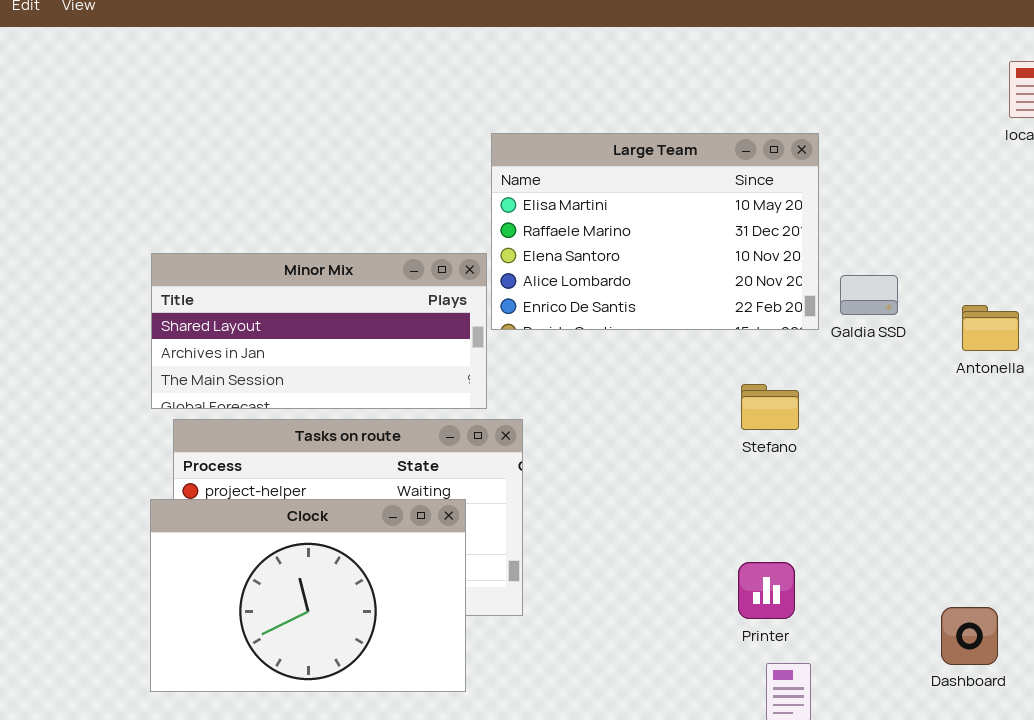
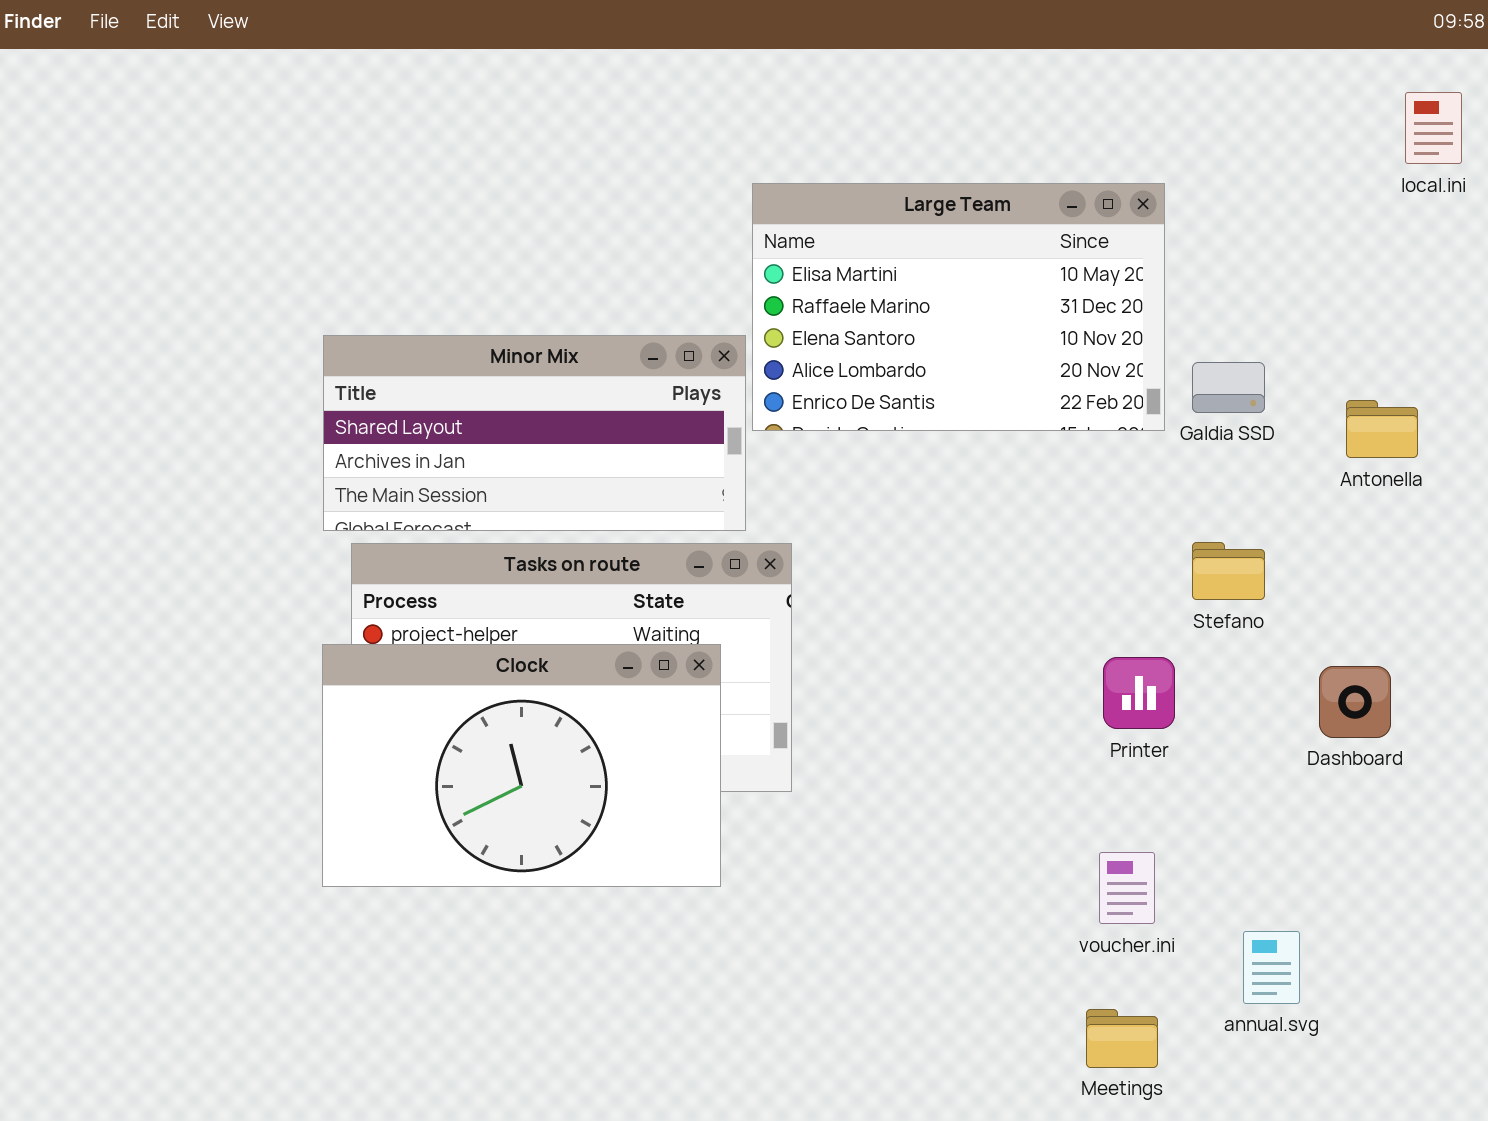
Stefano: [741,384,799,430] -> [1192,542,1265,600], moved
Printer: [738,562,795,619] -> [1103,657,1175,729], moved
Dashboard: [941,607,998,665] -> [1319,666,1391,738], moved

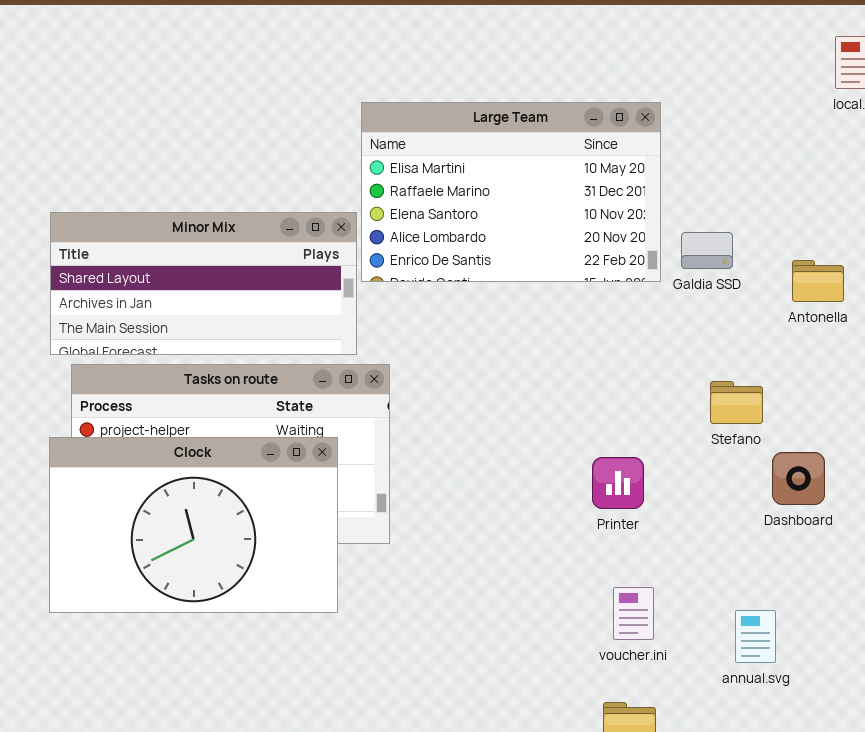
Stefano: [1192,542,1265,600] -> [710,381,763,424], moved
Printer: [1103,657,1175,729] -> [592,457,644,509], moved
annual.svg: [1243,931,1300,1004] -> [735,610,776,663], moved

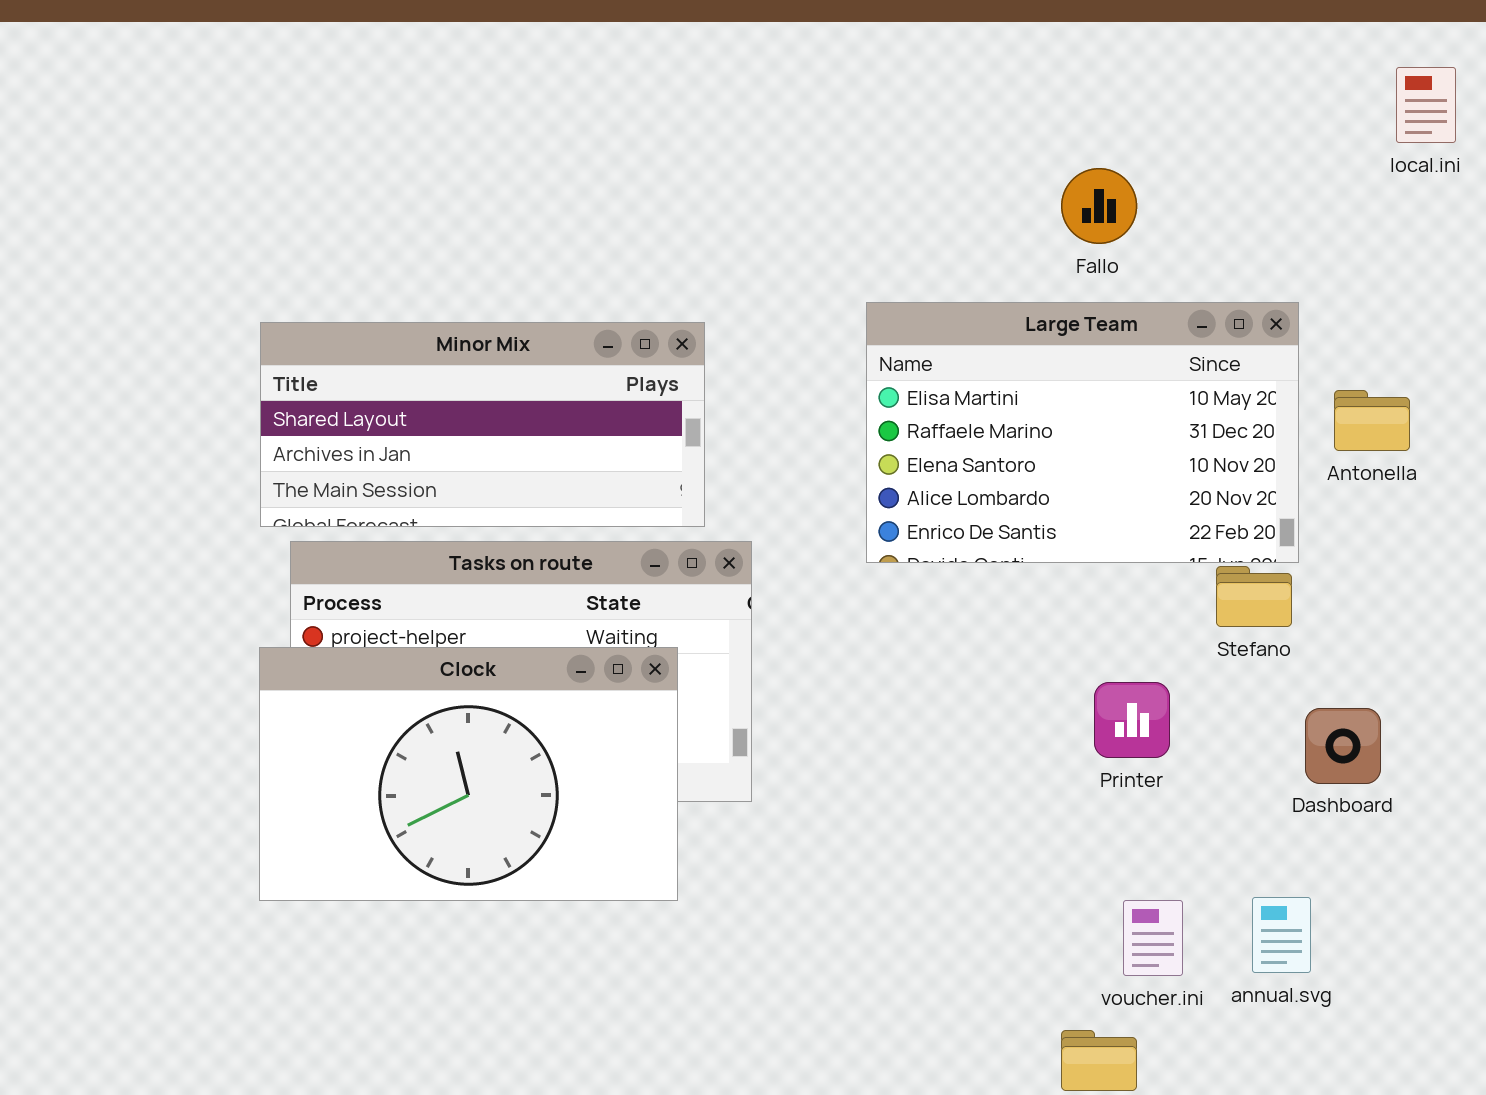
Large Team: [361,102,661,282] -> [866,302,1299,563], moved
Dashboard: [772,452,825,505] -> [1305,708,1381,784], moved
Printer: [592,457,644,509] -> [1094,682,1170,758], moved
voucher.ini: [613,587,654,640] -> [1123,900,1183,976], moved

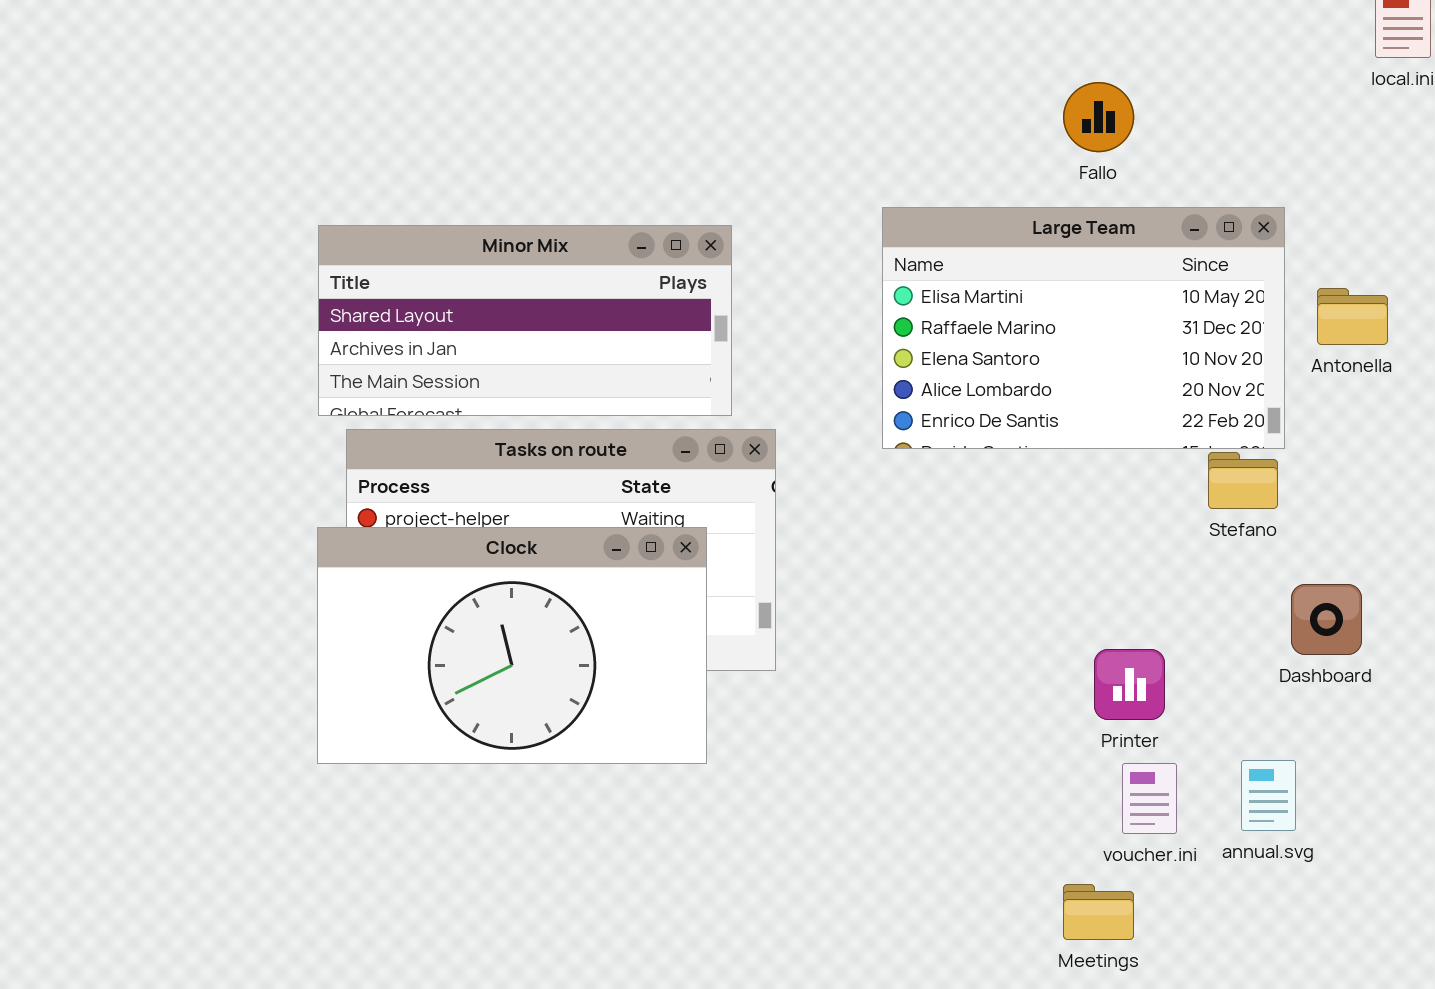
Printer: [1094,682,1170,758] -> [1094,649,1165,720], moved

